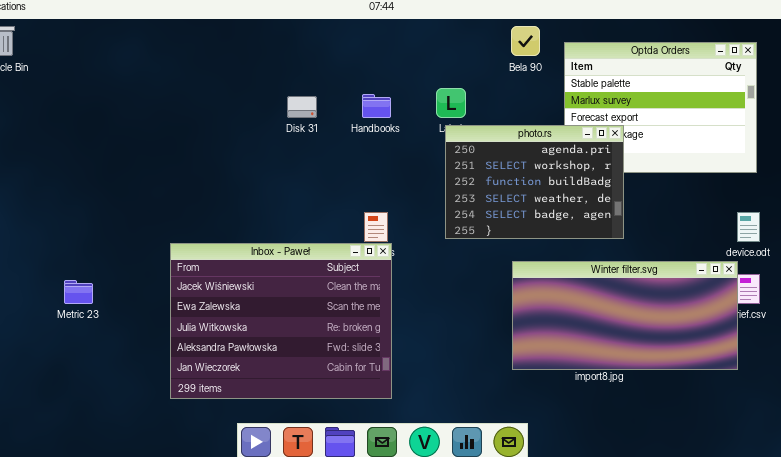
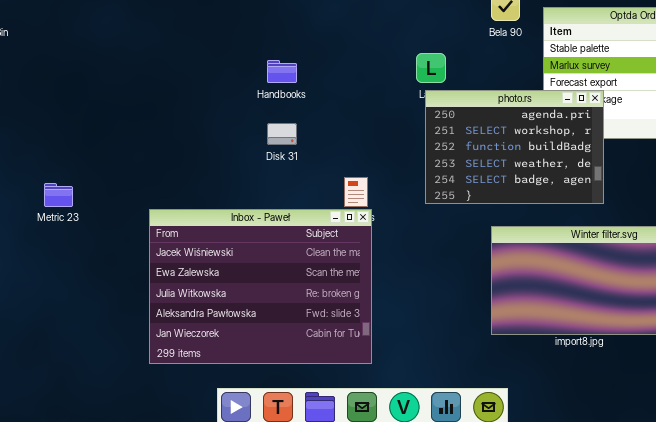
Handbooks: [362,94,391,118] -> [267,60,297,83], moved
Disk 31: [287,96,317,118] -> [267,123,297,145], moved
Metric 23: [64,280,93,304] -> [44,183,73,207], moved

